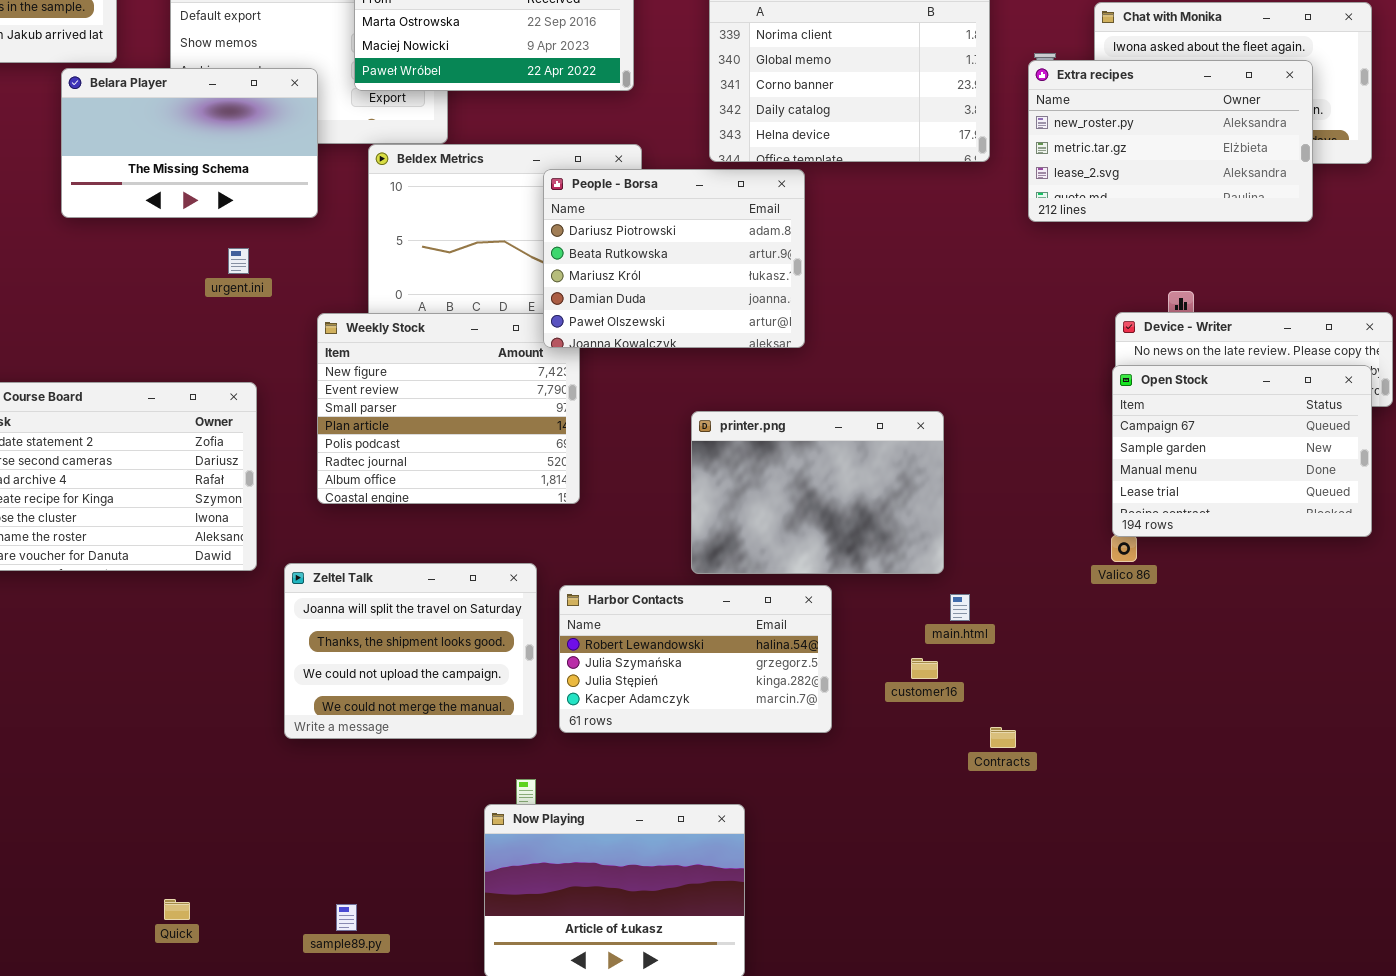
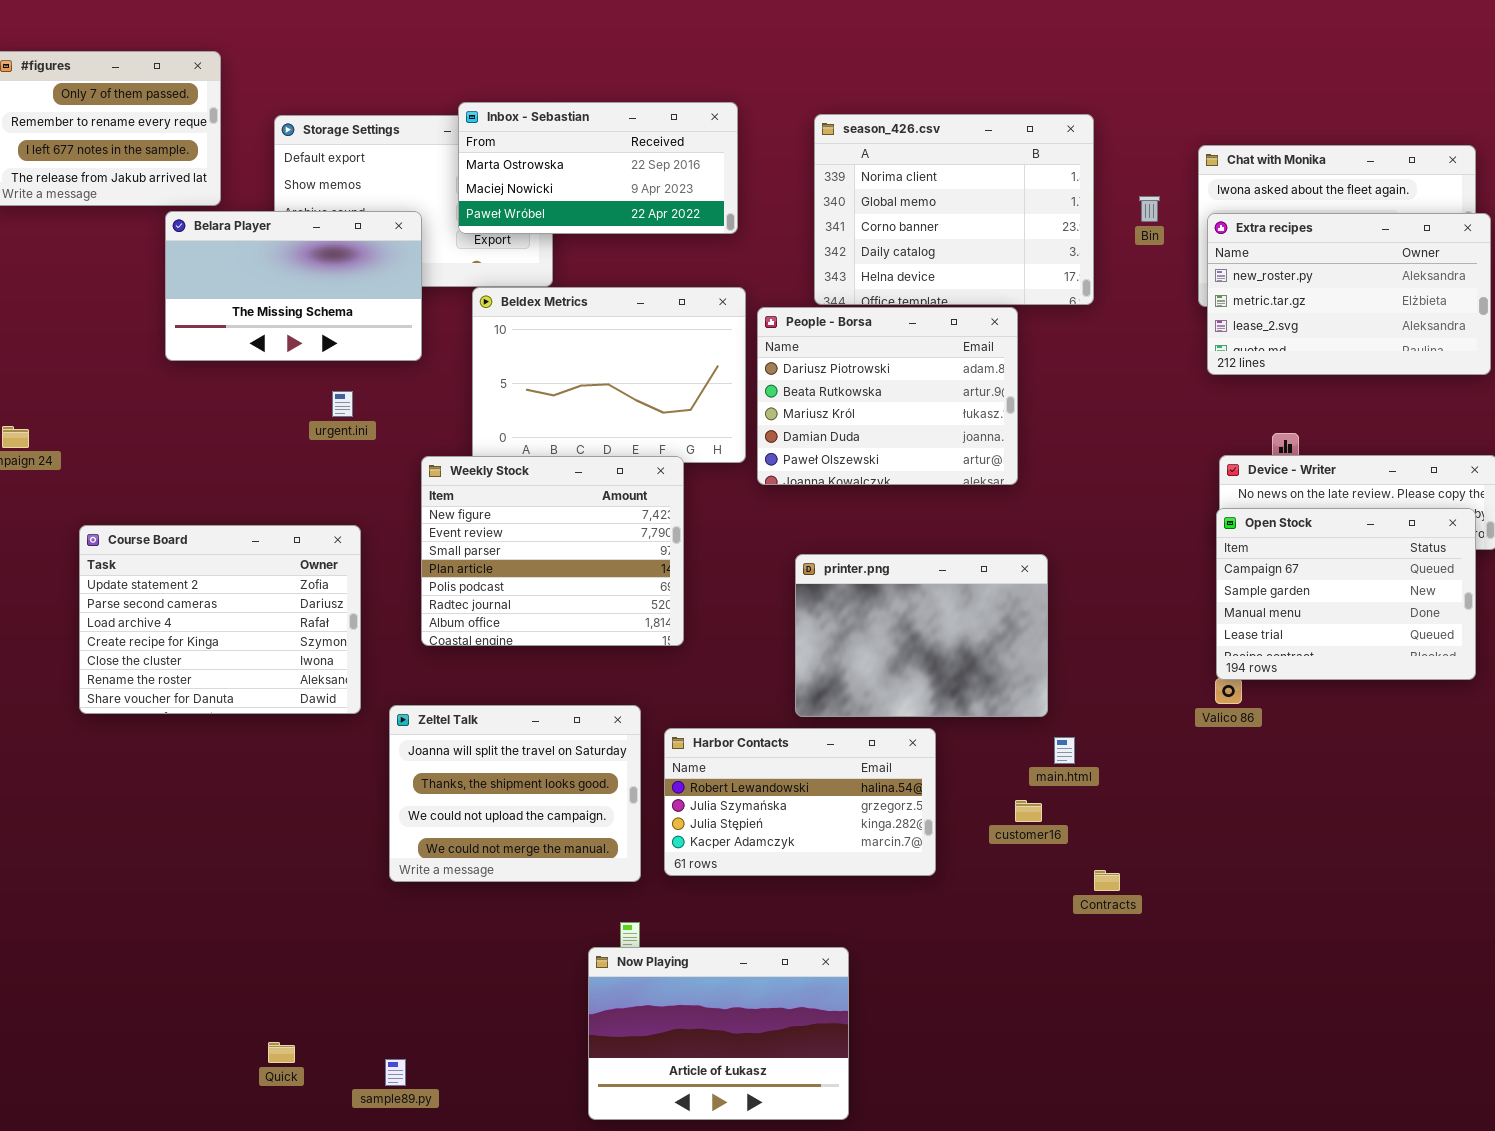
Extra recipes: [1028,60,1313,222] -> [1207,213,1491,375], moved
People - Borsa: [543,169,805,348] -> [757,307,1018,485], moved
sample89.py: [336,904,357,931] -> [385,1059,406,1086], moved

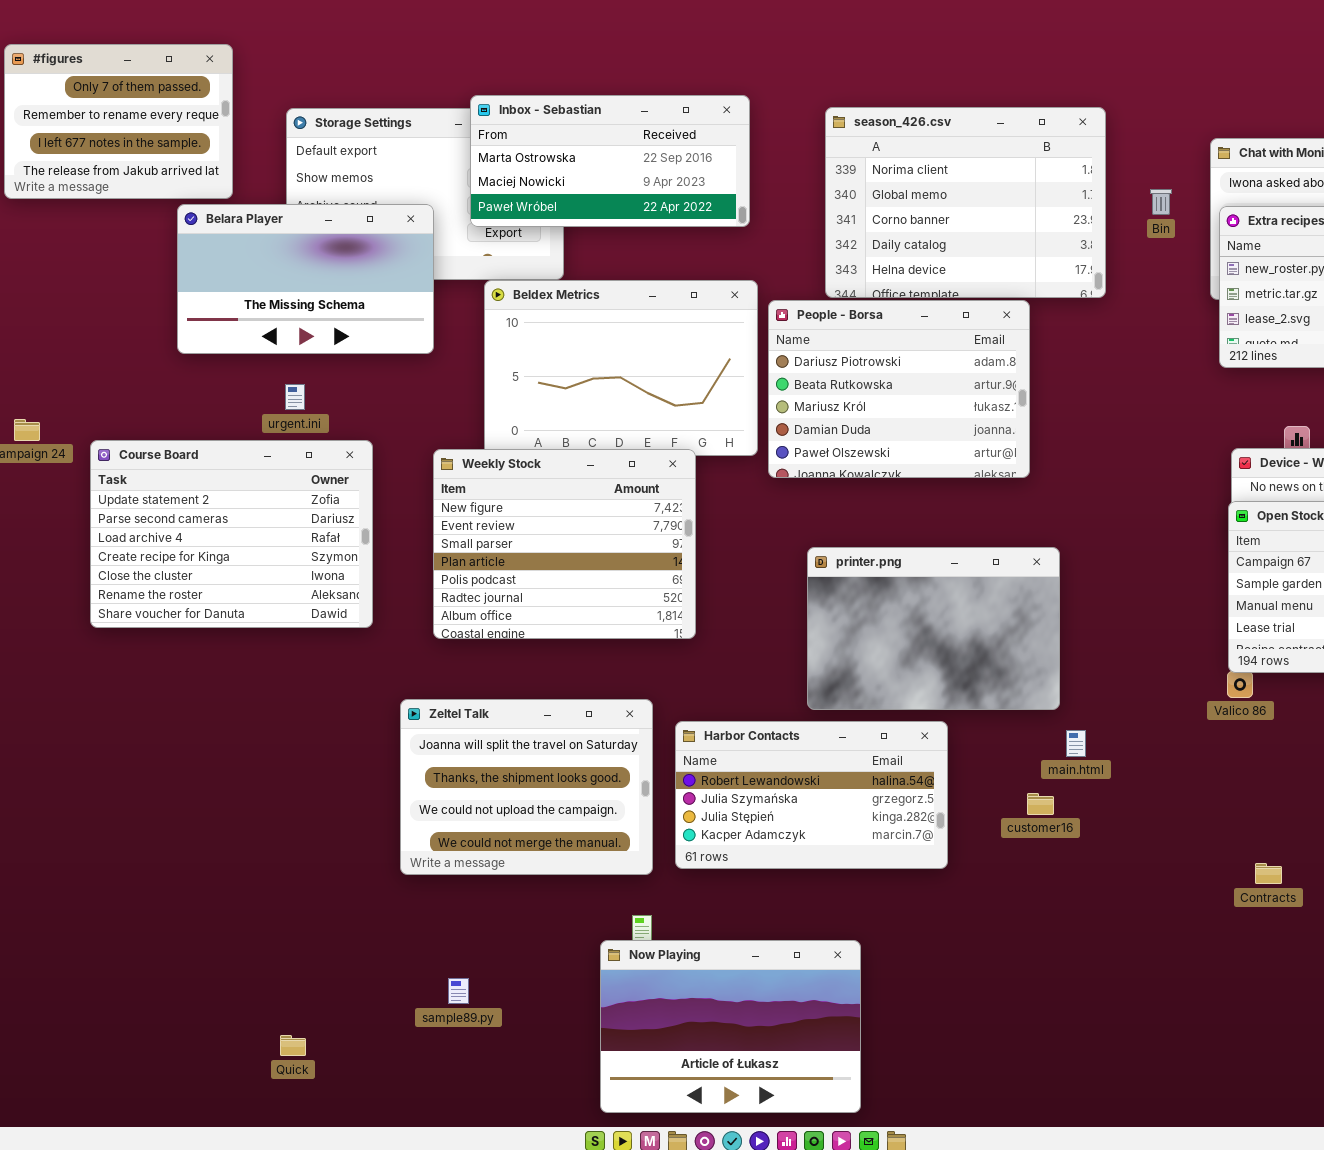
urgent.ini: [332,391,353,417] -> [285,384,305,410], moved
Course Board: [79,525,361,714] -> [90,440,373,628], moved
Contracts: [1094,870,1120,891] -> [1255,863,1282,884], moved
sample89.py: [385,1059,406,1086] -> [448,978,469,1004], moved

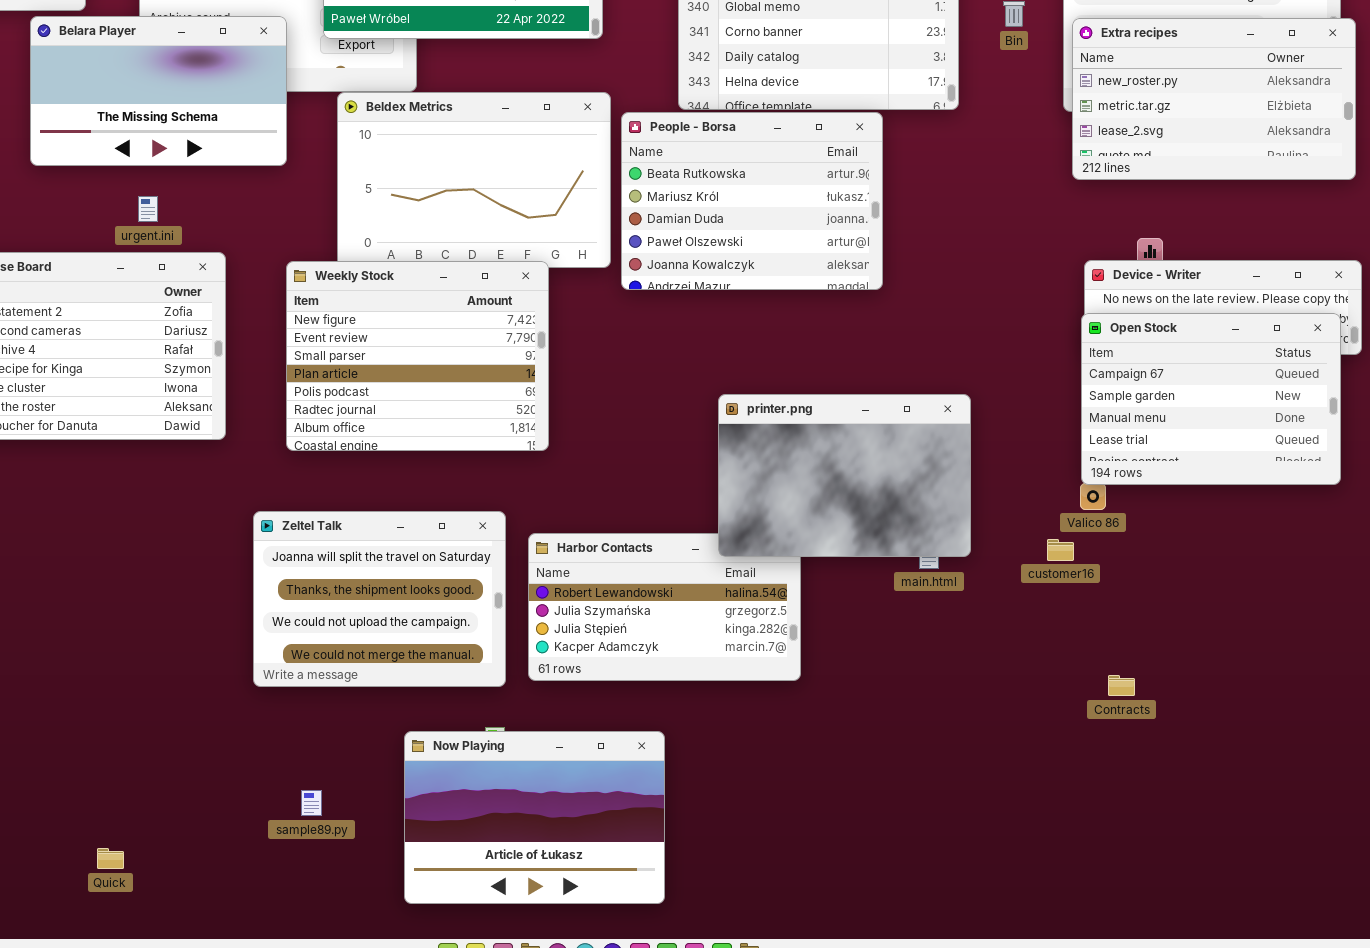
People - Borsa: [768,300,1030,478] -> [621,112,883,290], scrolled down 1 row
printer.png: [807,547,1060,710] -> [718,394,971,557], moved
customer16: [1027,793,1054,815] -> [1047,539,1074,561], moved
Now Playing: [600,940,861,1113] -> [404,731,665,904], moved
Quick: [280,1035,306,1056] -> [97,848,124,869], moved

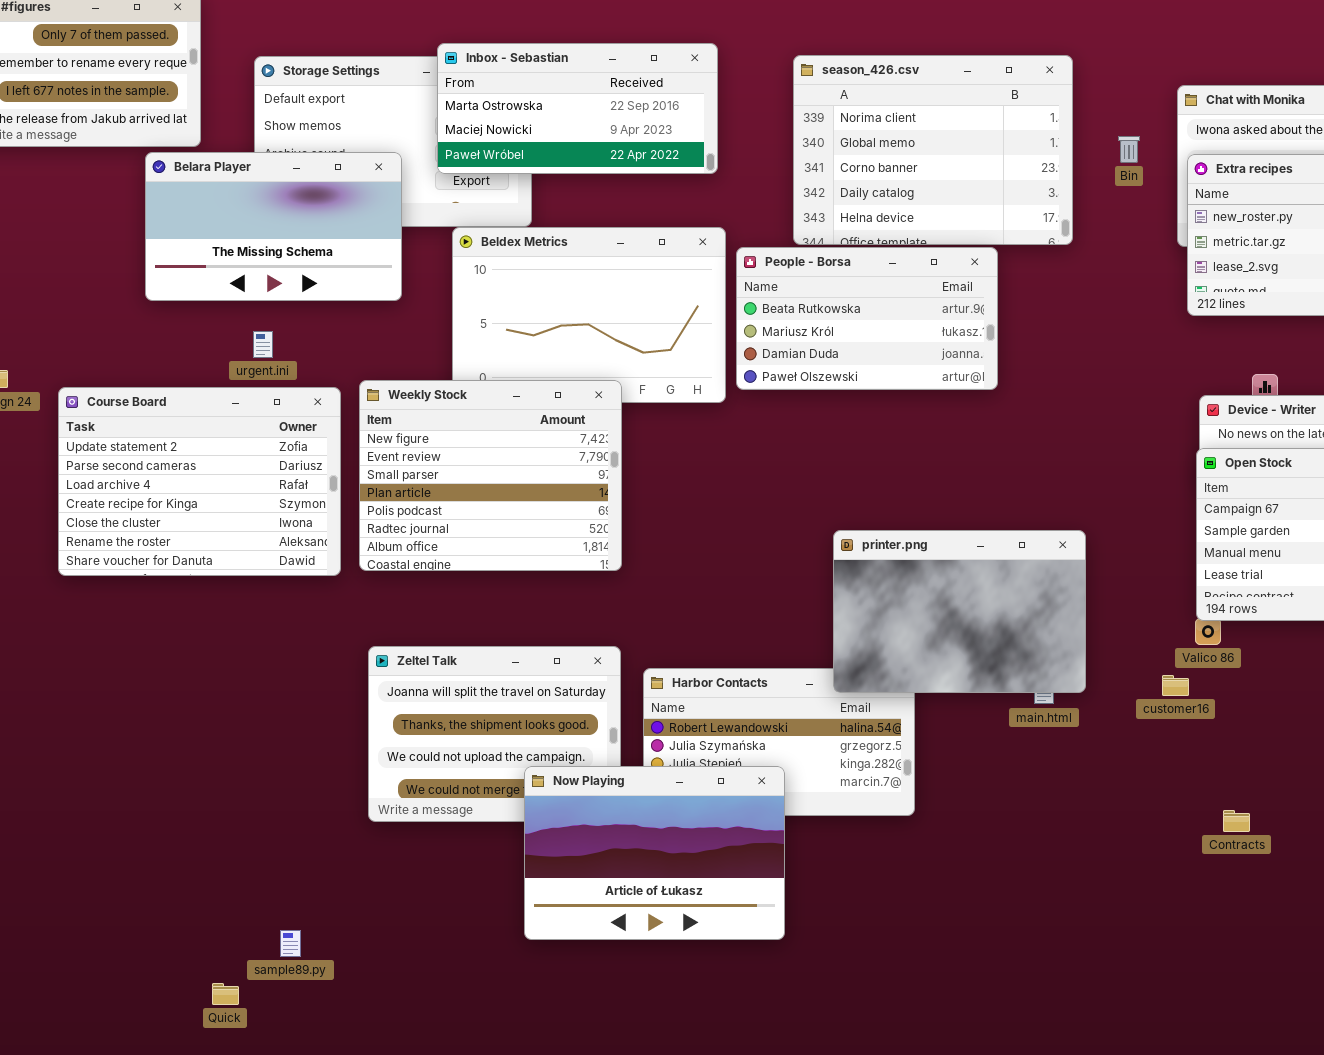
People - Borsa: [621,112,883,290] -> [736,247,998,390], resized
Weekly Stock: [286,261,549,451] -> [359,380,622,571], moved
Now Playing: [404,731,665,904] -> [524,766,785,940], moved
sample89.py: [301,790,322,816] -> [280,930,301,957], moved

